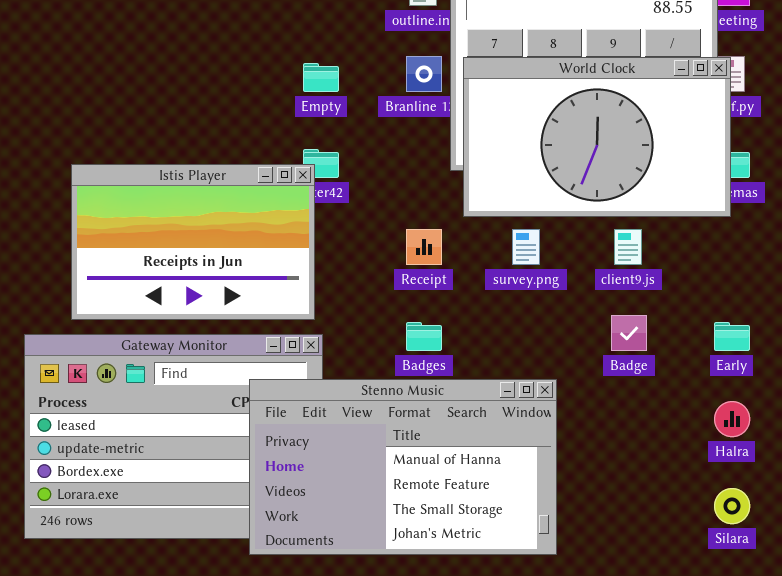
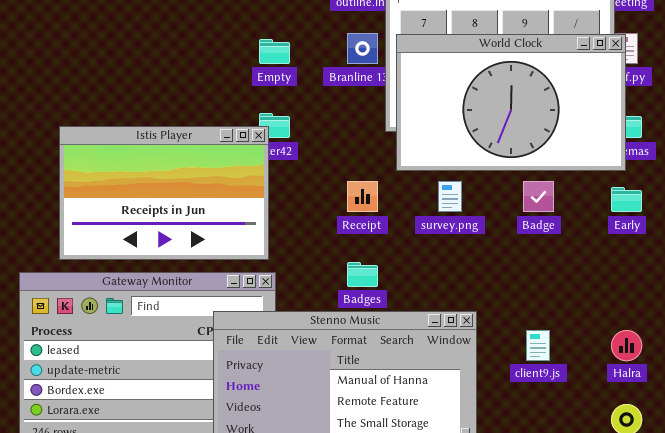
client9.js: [614,229,642,265] -> [526,330,550,361], moved
Badge: [611,315,647,351] -> [523,181,554,212], moved
Early: [714,322,750,351] -> [611,187,642,212], moved

